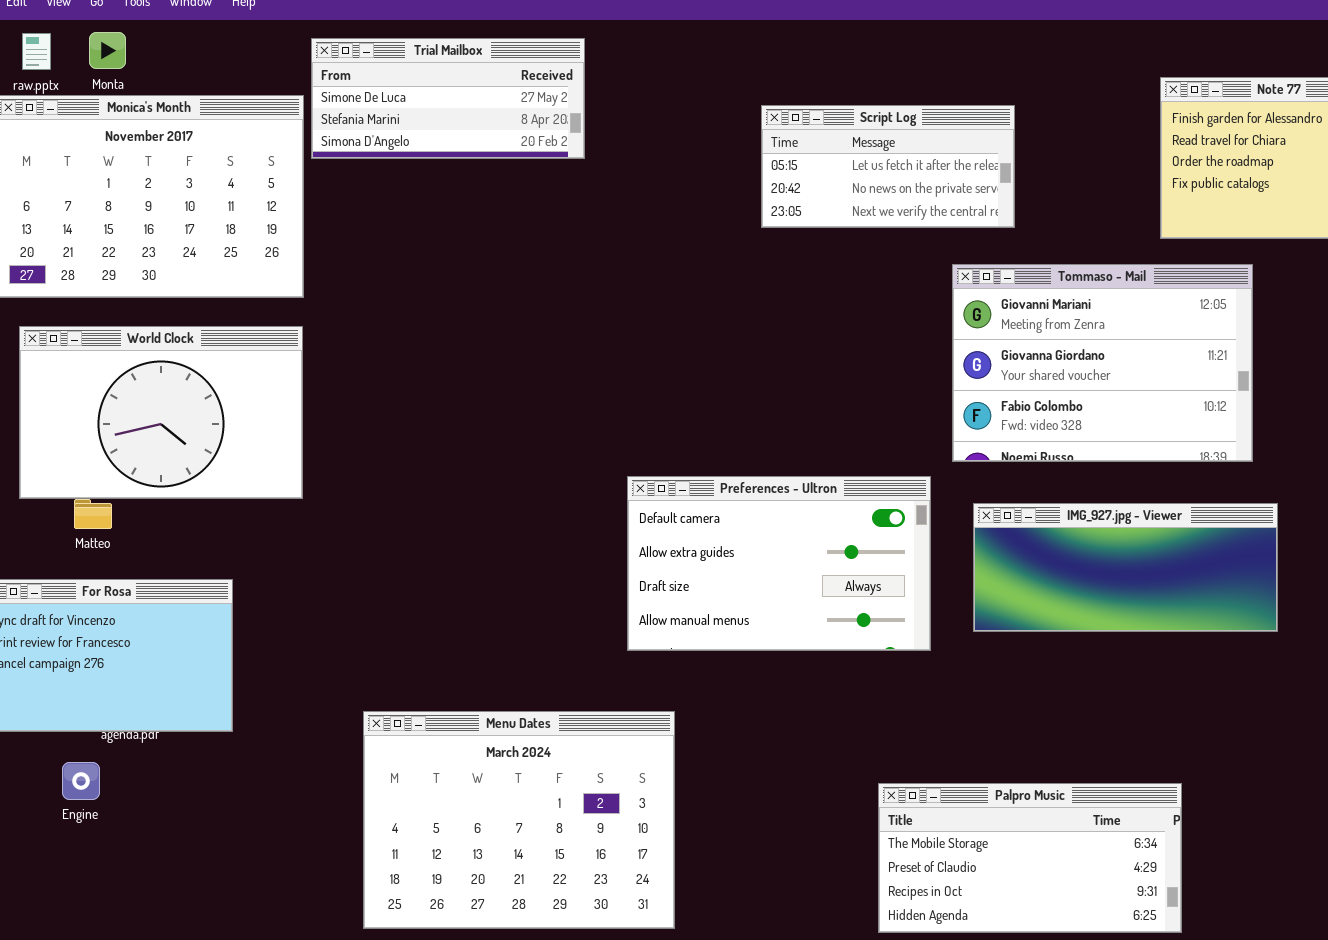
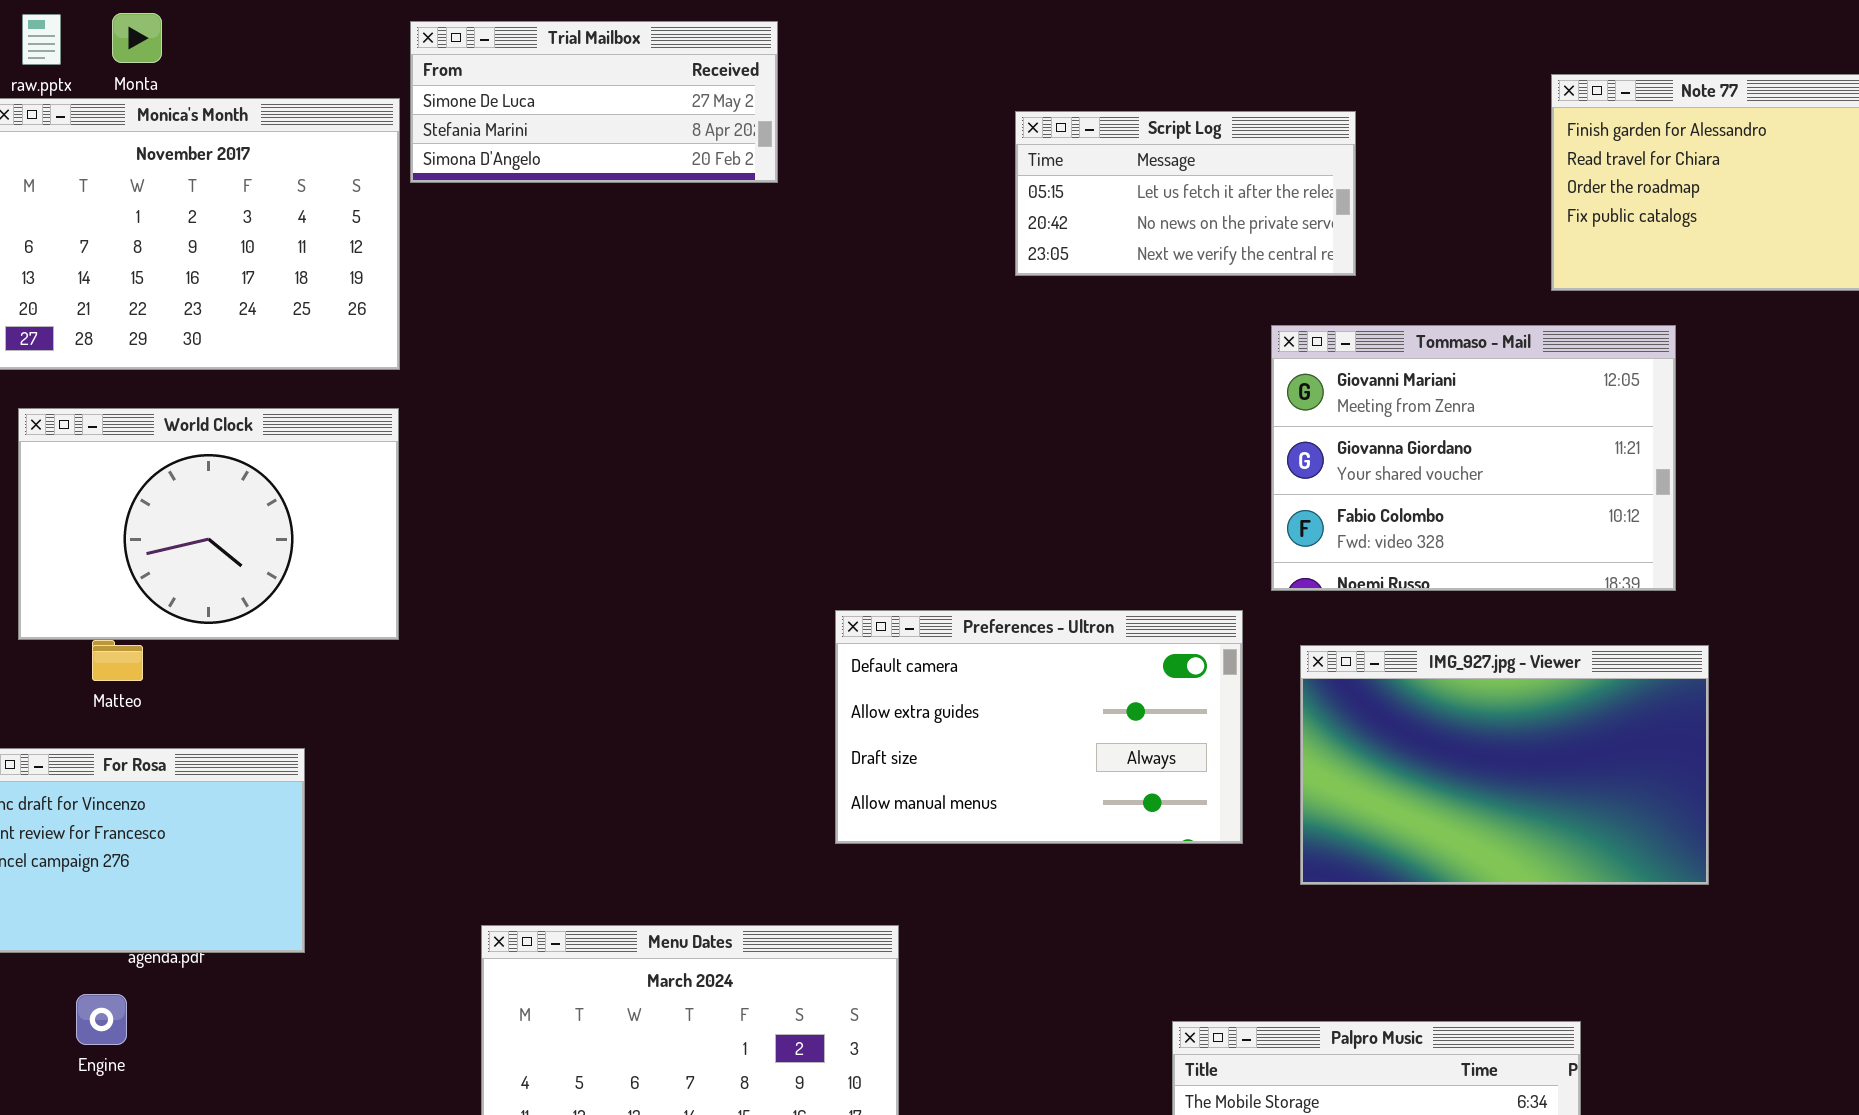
IMG_927.jpg - Viewer: [973,503,1278,632] -> [1300,645,1709,885], resized

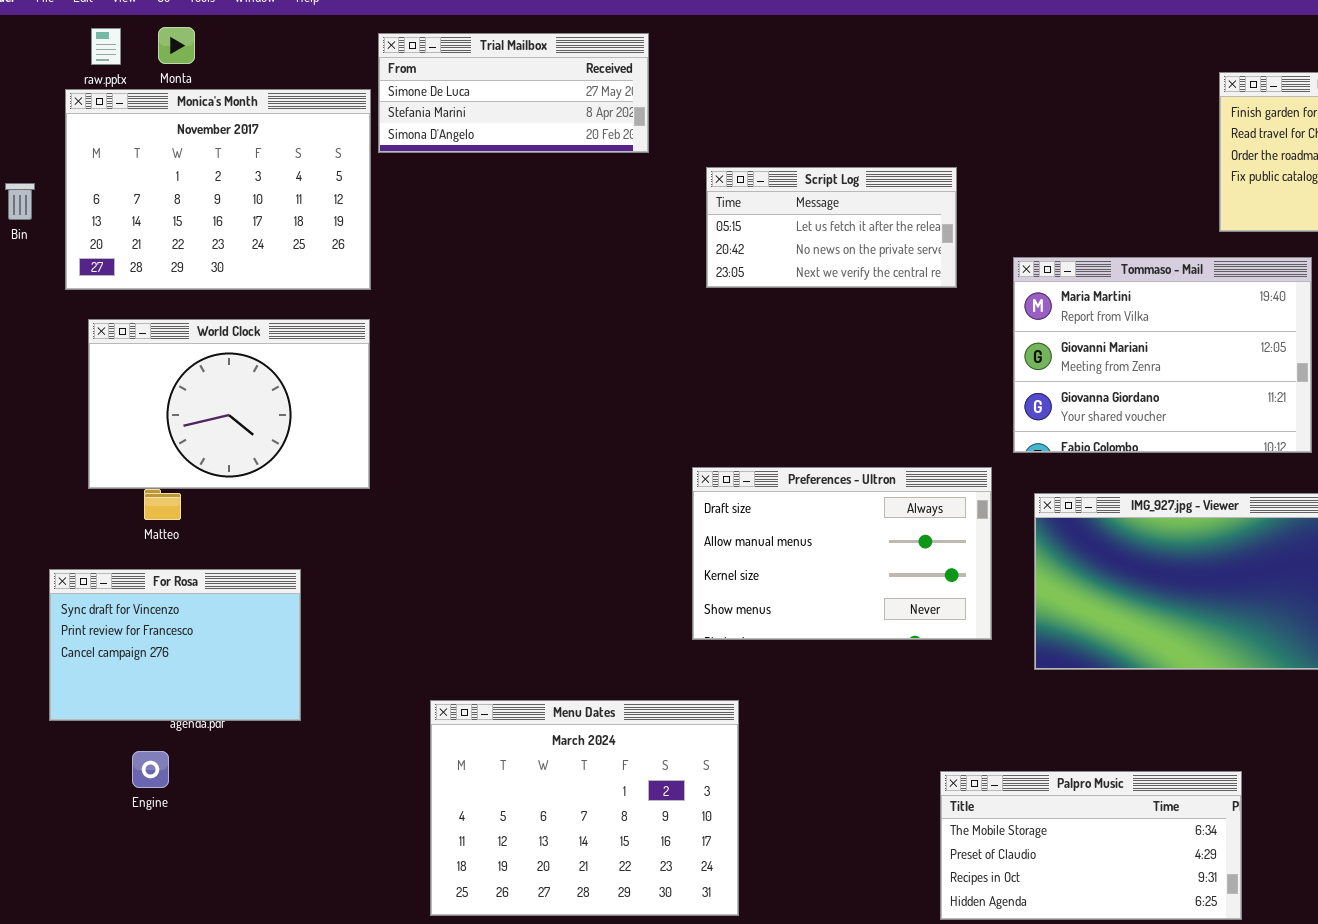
Script Log: [1015,111,1356,276] -> [706,167,957,288], moved
Tommaso - Mail: [1271,325,1676,591] -> [1013,257,1312,453], scrolled up 1 row
Preferences - Ultron: [835,610,1243,844] -> [692,467,992,640], scrolled down 2 rows

